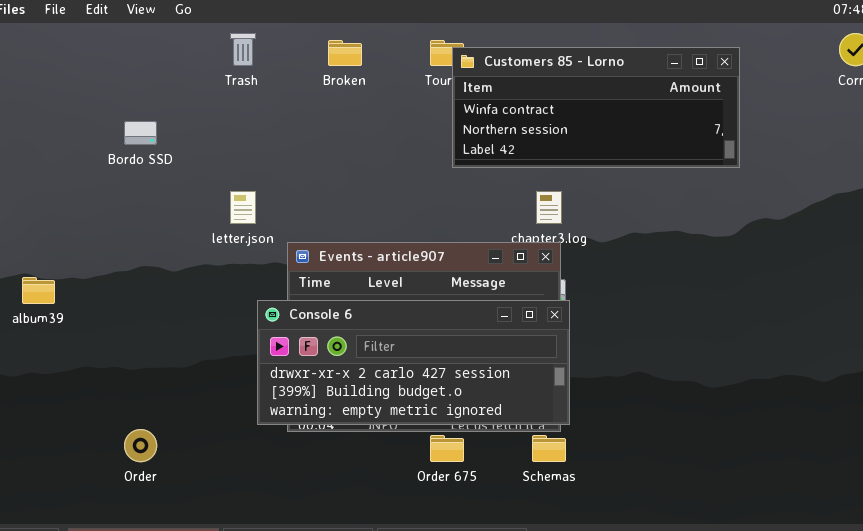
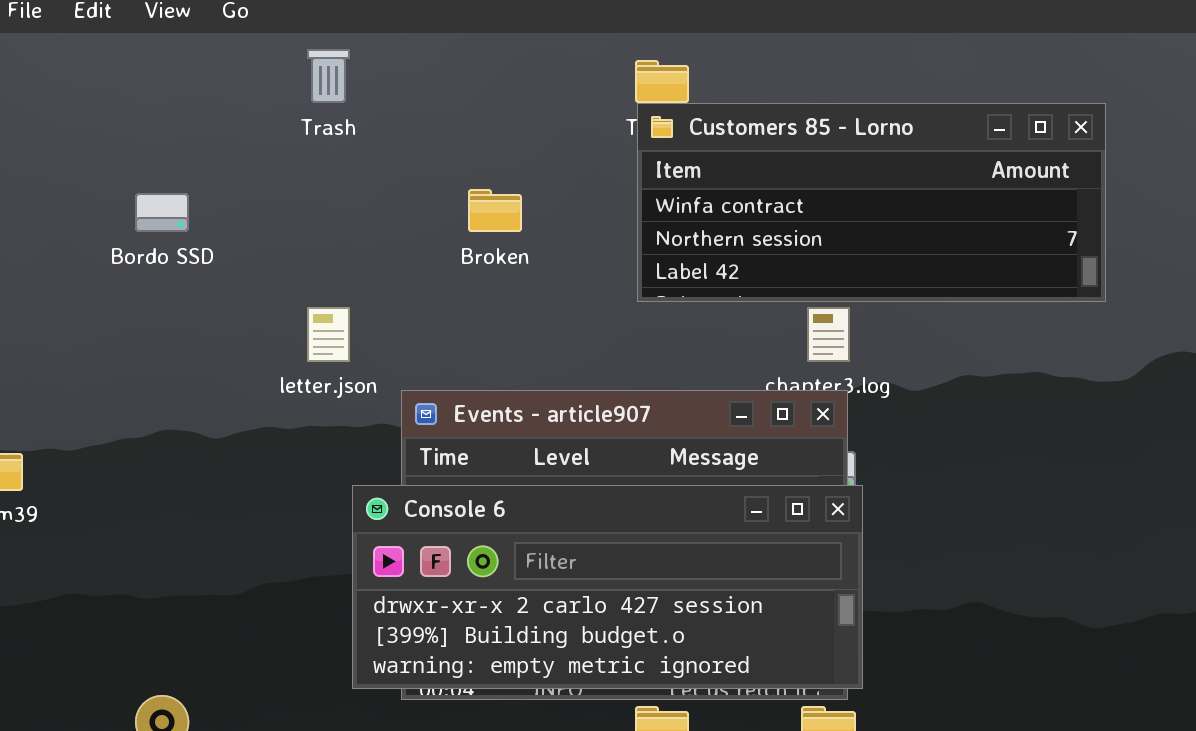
Broken: [328,40,362,66] -> [468,189,522,232], moved
Customers 85 - Lorno: [452,47,740,168] -> [637,103,1106,302], moved

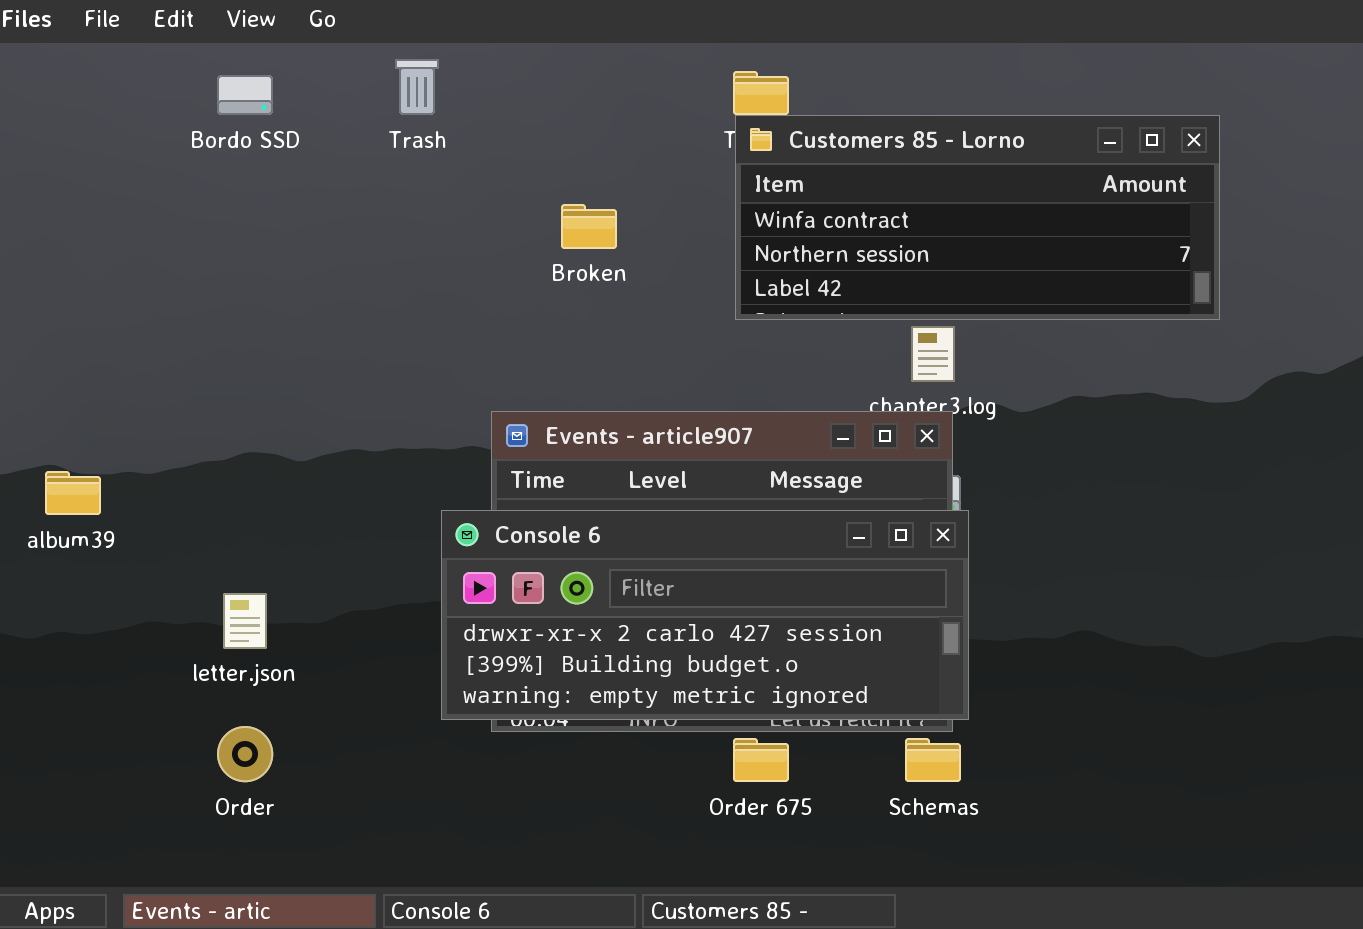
Bordo SSD: [135,193,189,232] -> [217,75,273,115], moved
letter.json: [307,307,350,362] -> [223,593,267,649], moved

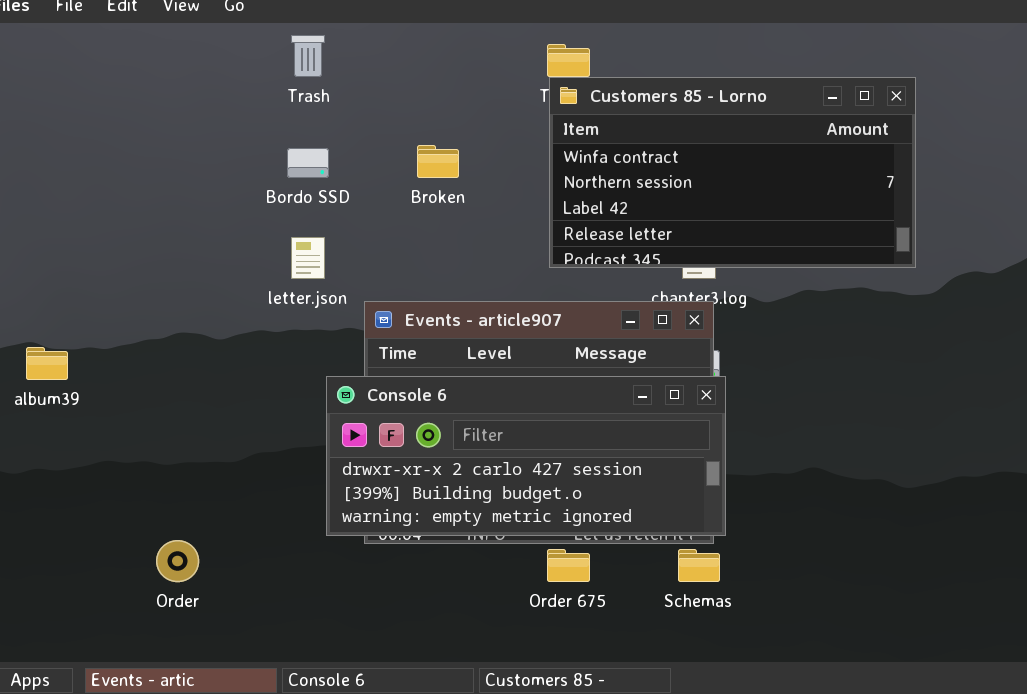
Bordo SSD: [217,75,273,115] -> [287,148,329,178], moved
Customers 85 - Lorno: [735,115,1220,320] -> [549,77,916,268], resized
letter.json: [223,593,267,649] -> [291,237,325,279], moved

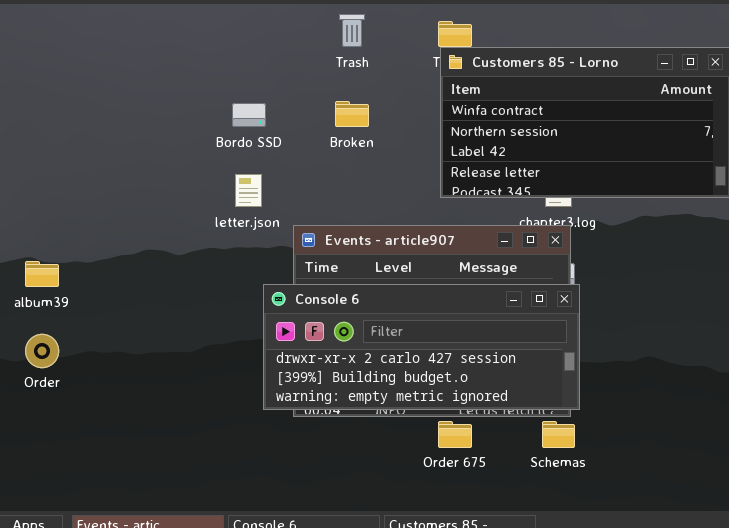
Trash: [291,35,325,77] -> [339,14,365,47], moved
Order: [156,540,199,582] -> [25,334,59,368], moved

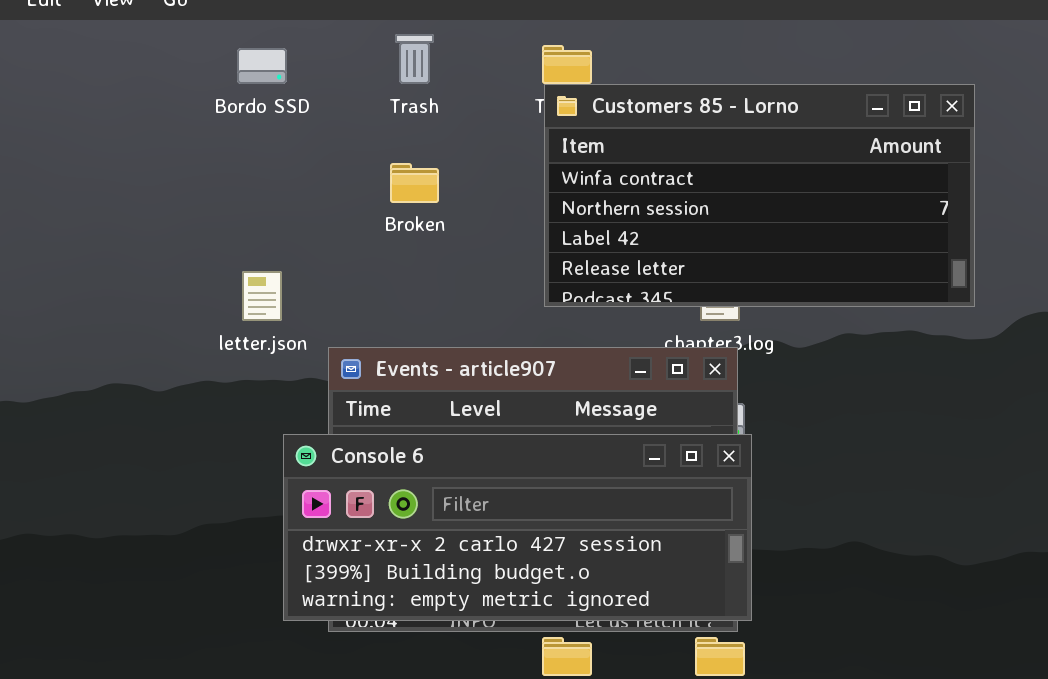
Bordo SSD: [232,103,266,127] -> [237,48,287,84], moved

